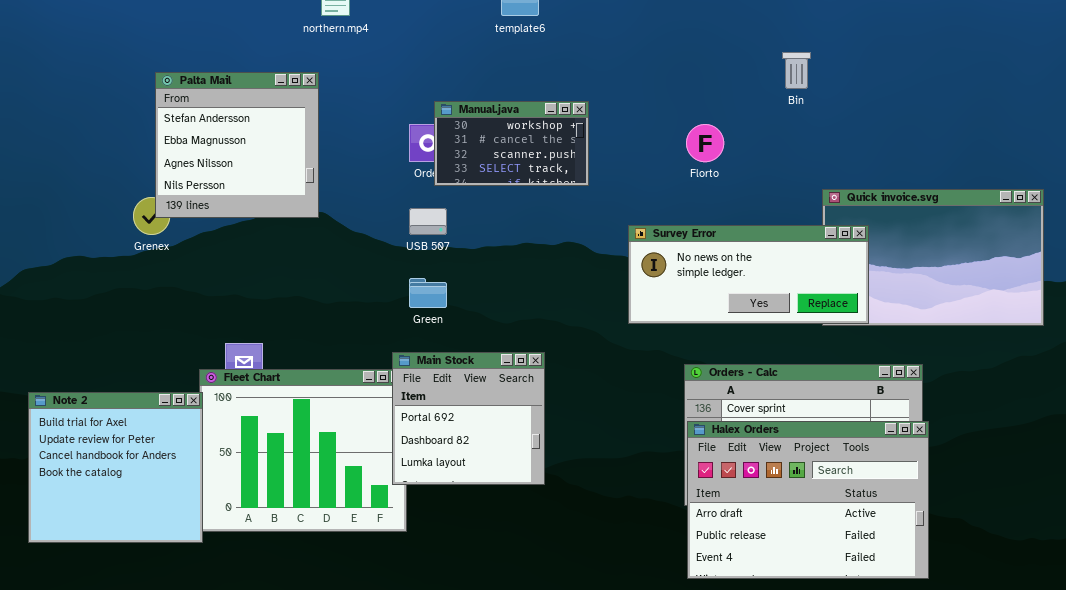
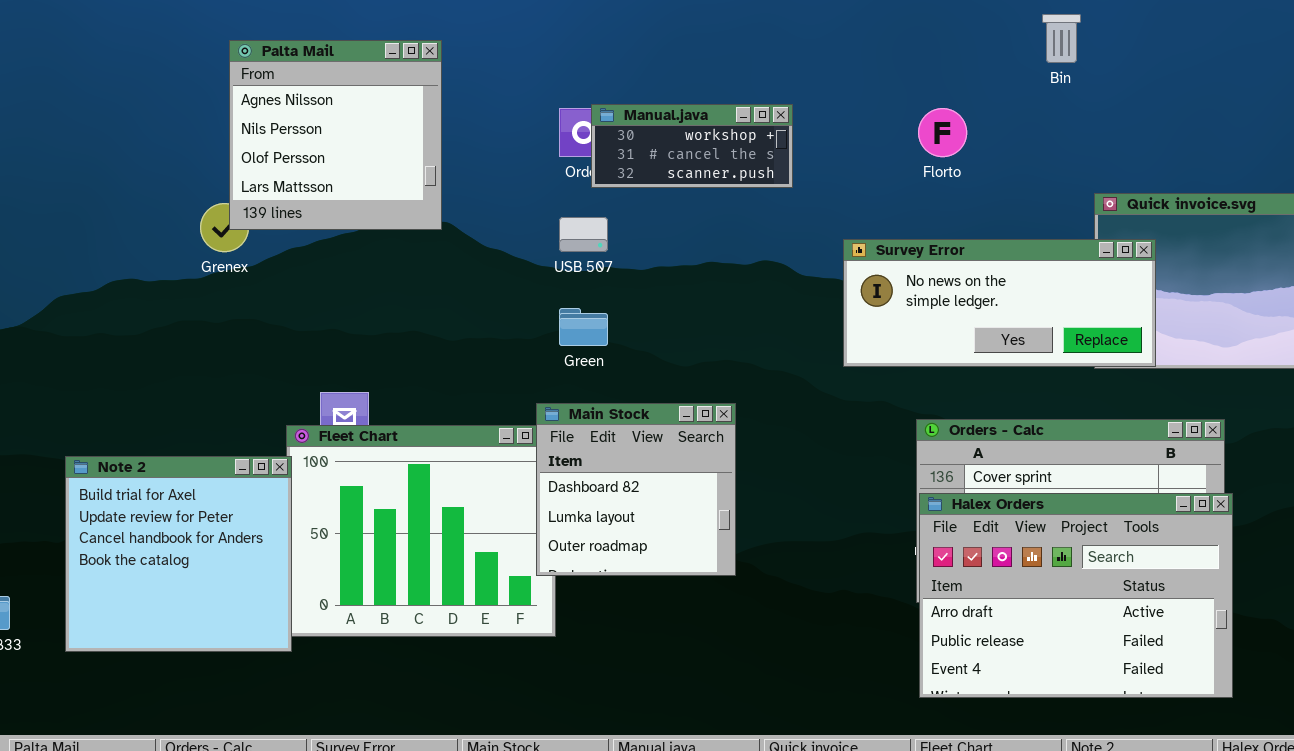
Palta Mail: [155,72,319,218] -> [229,40,442,230], scrolled down 2 rows
Manual.java: [434,101,589,186] -> [591,104,793,188], resized
Main Stock: [392,352,545,485] -> [536,403,736,576], scrolled down 1 row

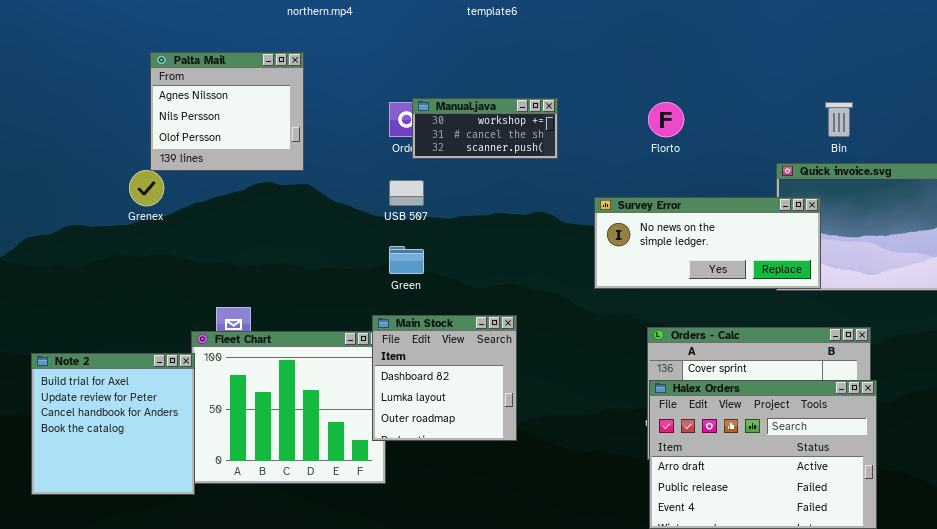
Bin: [1042,14,1081,63] -> [825,102,853,137], moved
Palta Mail: [229,40,442,230] -> [150,52,304,171], resized

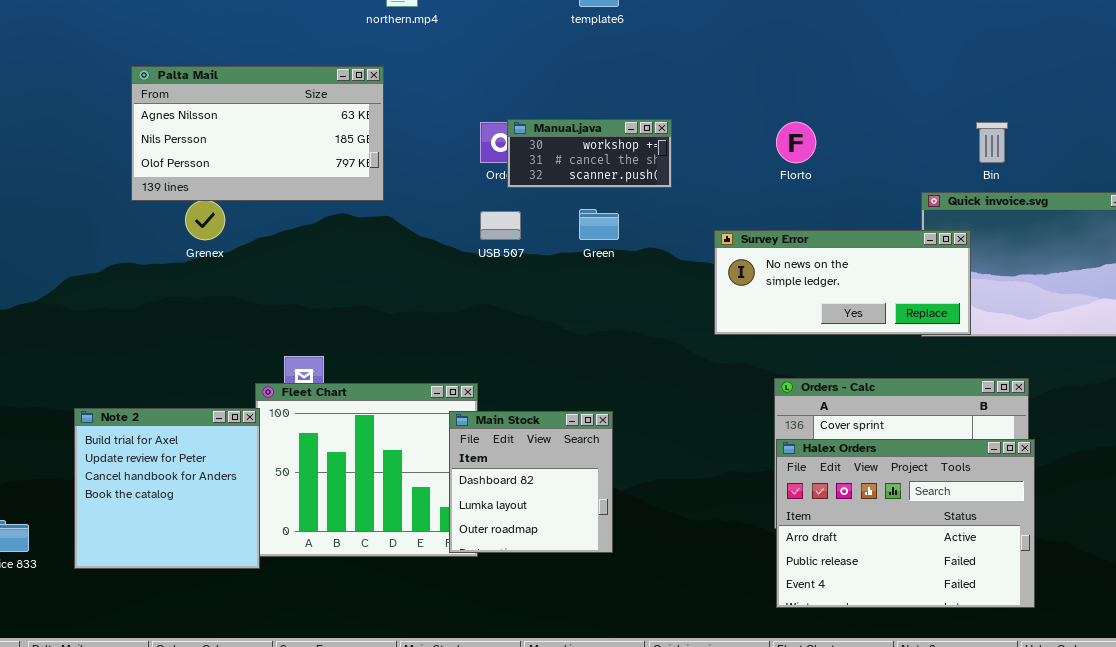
Palta Mail: [150,52,304,171] -> [131,66,384,201], resized
Green: [389,246,424,274] -> [579,209,619,240], moved
Main Stock: [372,315,517,441] -> [449,411,613,553], moved

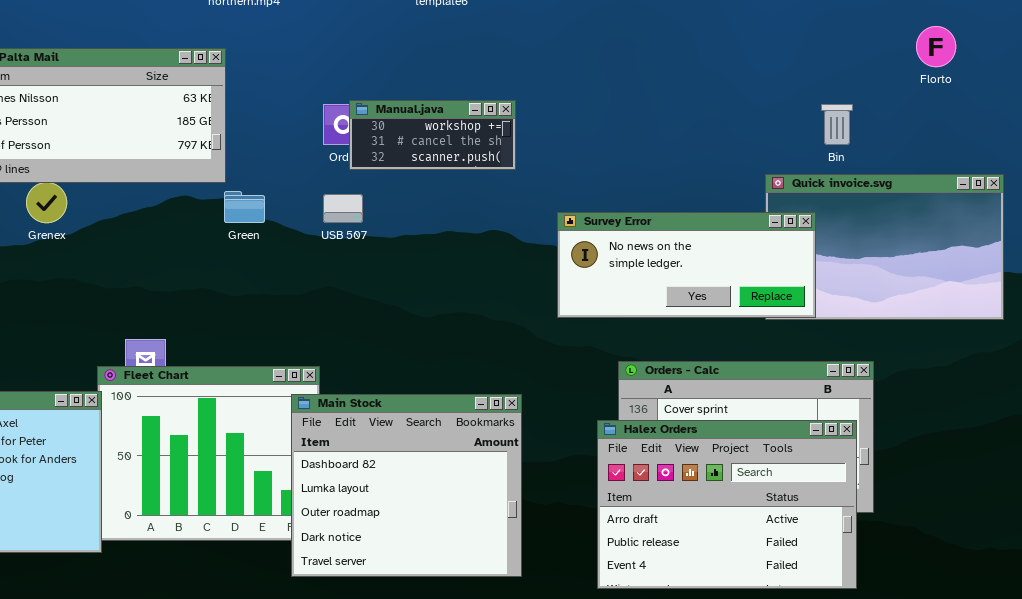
Florto: [776,122,816,163] -> [916,26,956,67], moved
Green: [579,209,619,240] -> [224,191,265,223], moved
Main Stock: [449,411,613,553] -> [291,394,522,577], resized
Halex Orders: [776,439,1035,608] -> [597,420,857,589], moved

